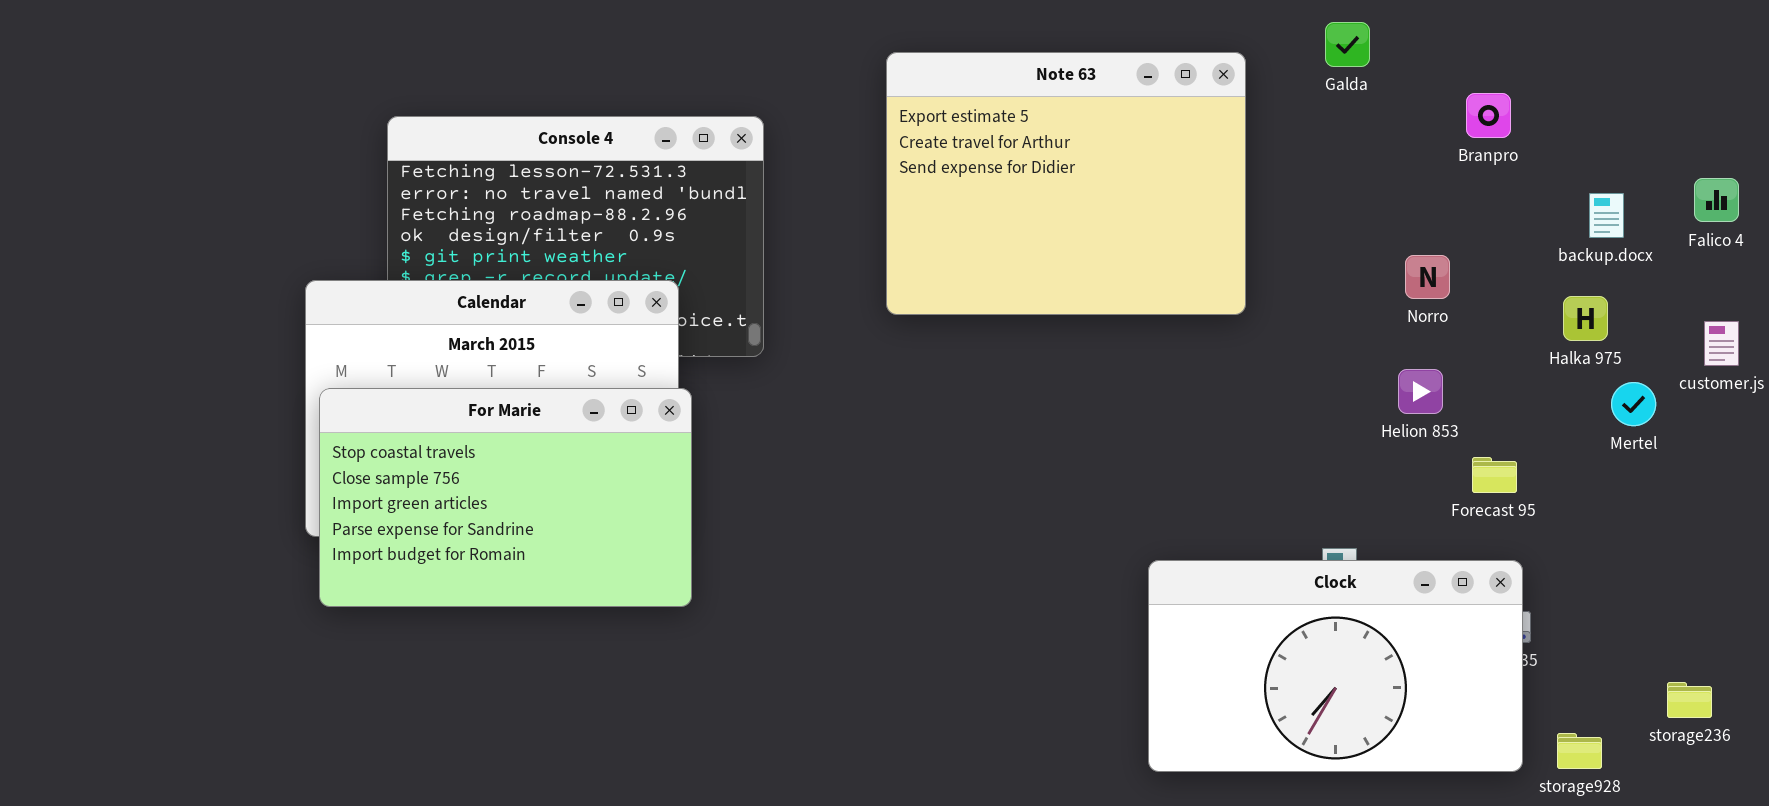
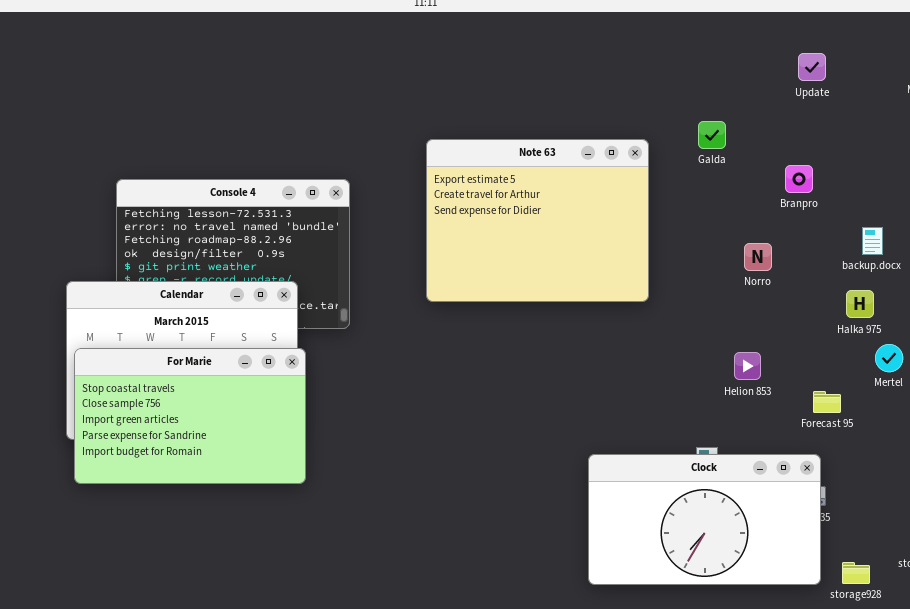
Norro: [1405,255,1450,299] -> [744,243,772,271], moved
Helion 853: [1398,369,1443,414] -> [734,352,761,380], moved
Forecast 95: [1472,457,1517,493] -> [813,391,841,413], moved

